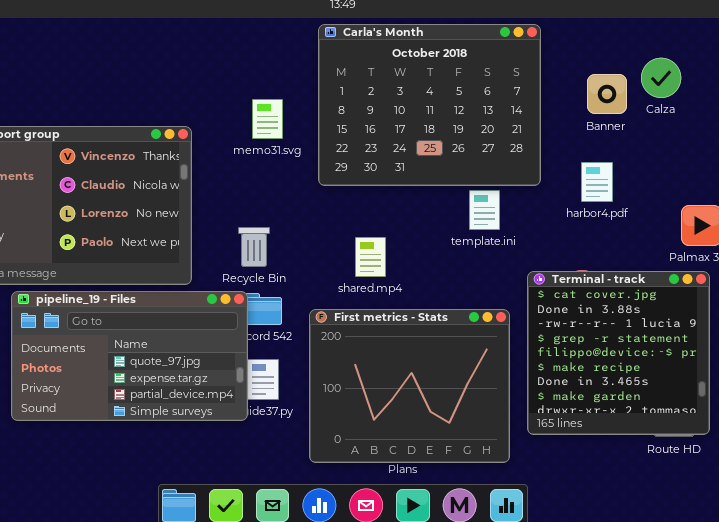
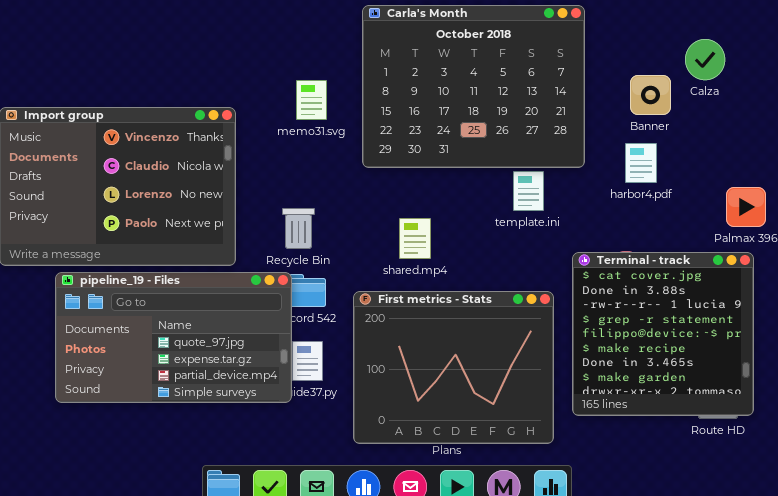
Banner: [587,74,627,114] -> [630,75,671,115], moved

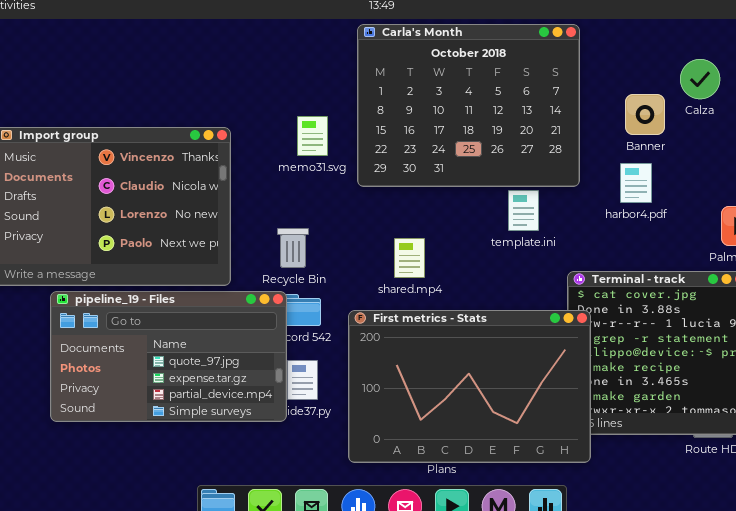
memo31.svg: [296,80,327,120] -> [297,116,328,156], moved
First metrics - Stats: [353,291,554,444] -> [348,310,591,463], resized

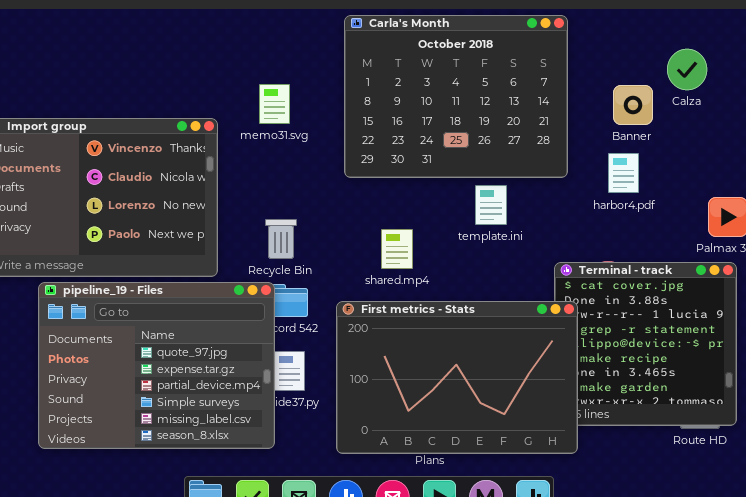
memo31.svg: [297,116,328,156] -> [259,84,290,124], moved
template.ini: [508,190,539,231] -> [475,185,507,225], moved
pipeline_19 - Files: [50,291,287,422] -> [38,282,275,449], resized

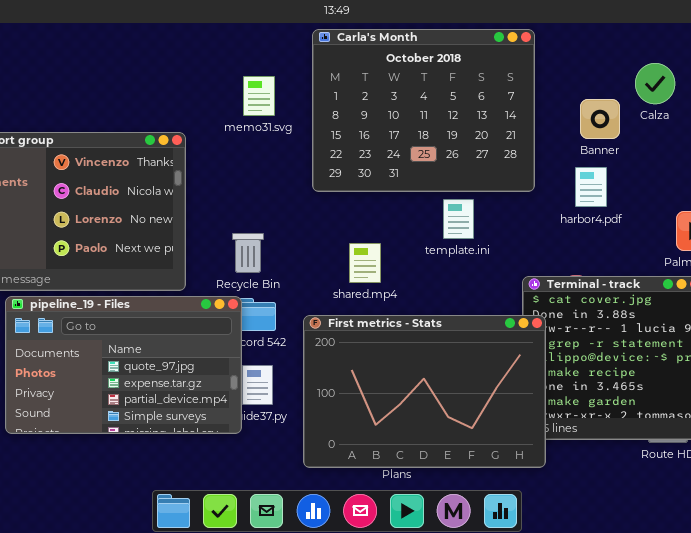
memo31.svg: [259,84,290,124] -> [243,76,275,116], moved
pipeline_19 - Files: [38,282,275,449] -> [5,296,242,434], resized

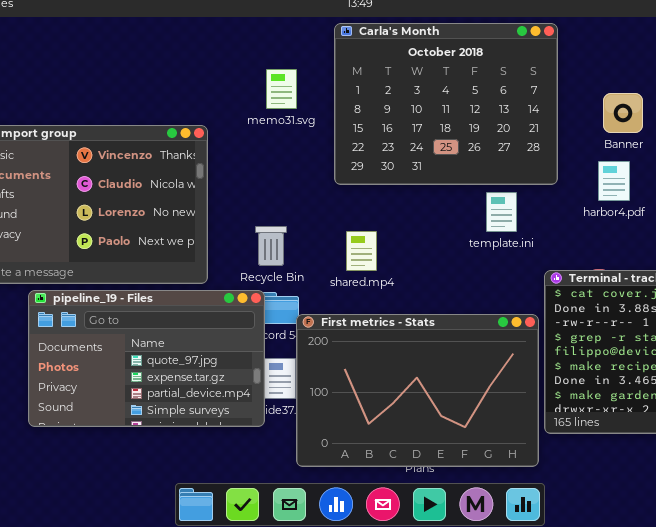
template.ini: [443,199,474,239] -> [486,192,517,232], moved
shared.mp4: [349,243,381,283] -> [346,231,377,271], moved
First metrics - Stats: [303,315,546,468] -> [296,314,539,467], moved

